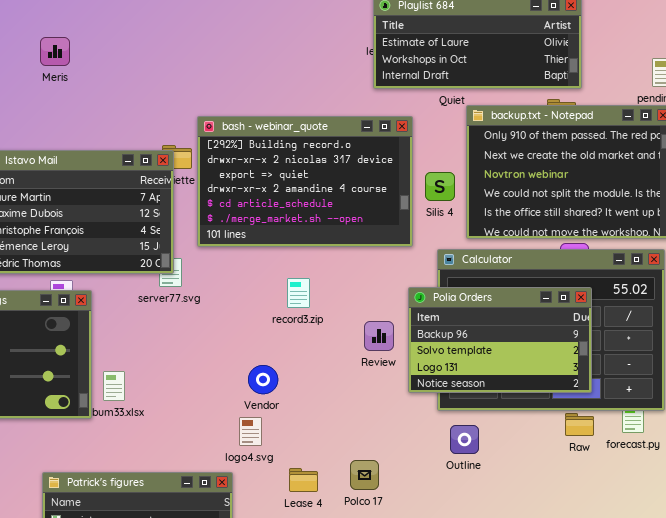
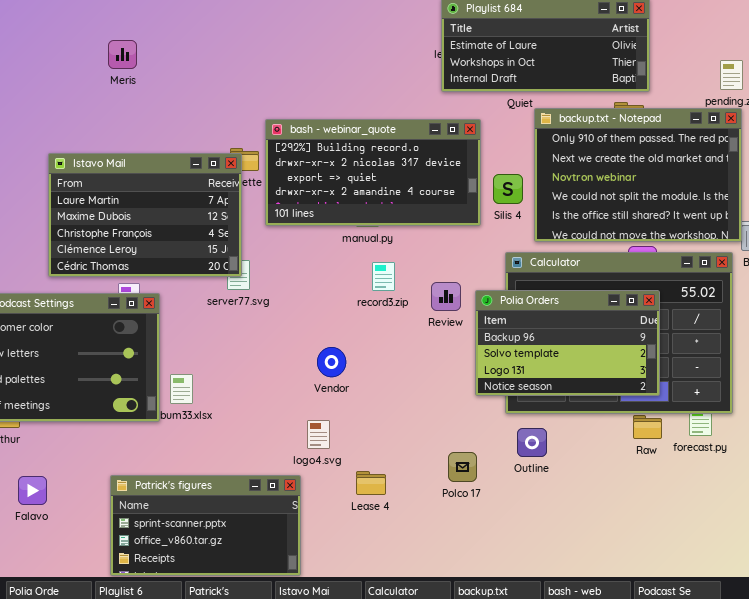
bash - webinar_quote: [197,116,413,247] -> [265,119,481,226], resized
record3.zip: [287,278,310,308] -> [372,262,395,291], moved
Review: [364,321,394,351] -> [431,282,461,311], moved
Vendor: [248,365,278,394] -> [317,347,346,377], moved
Polco 17: [350,460,379,490] -> [448,452,477,482], moved

